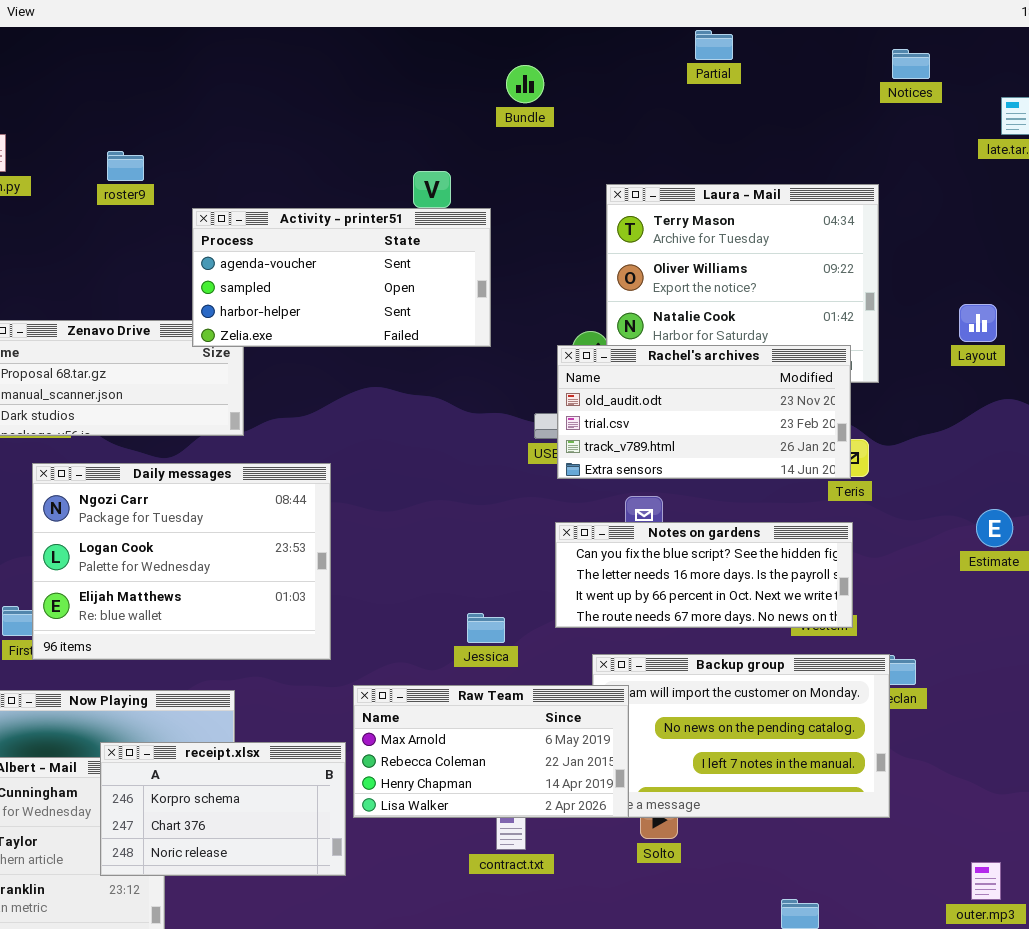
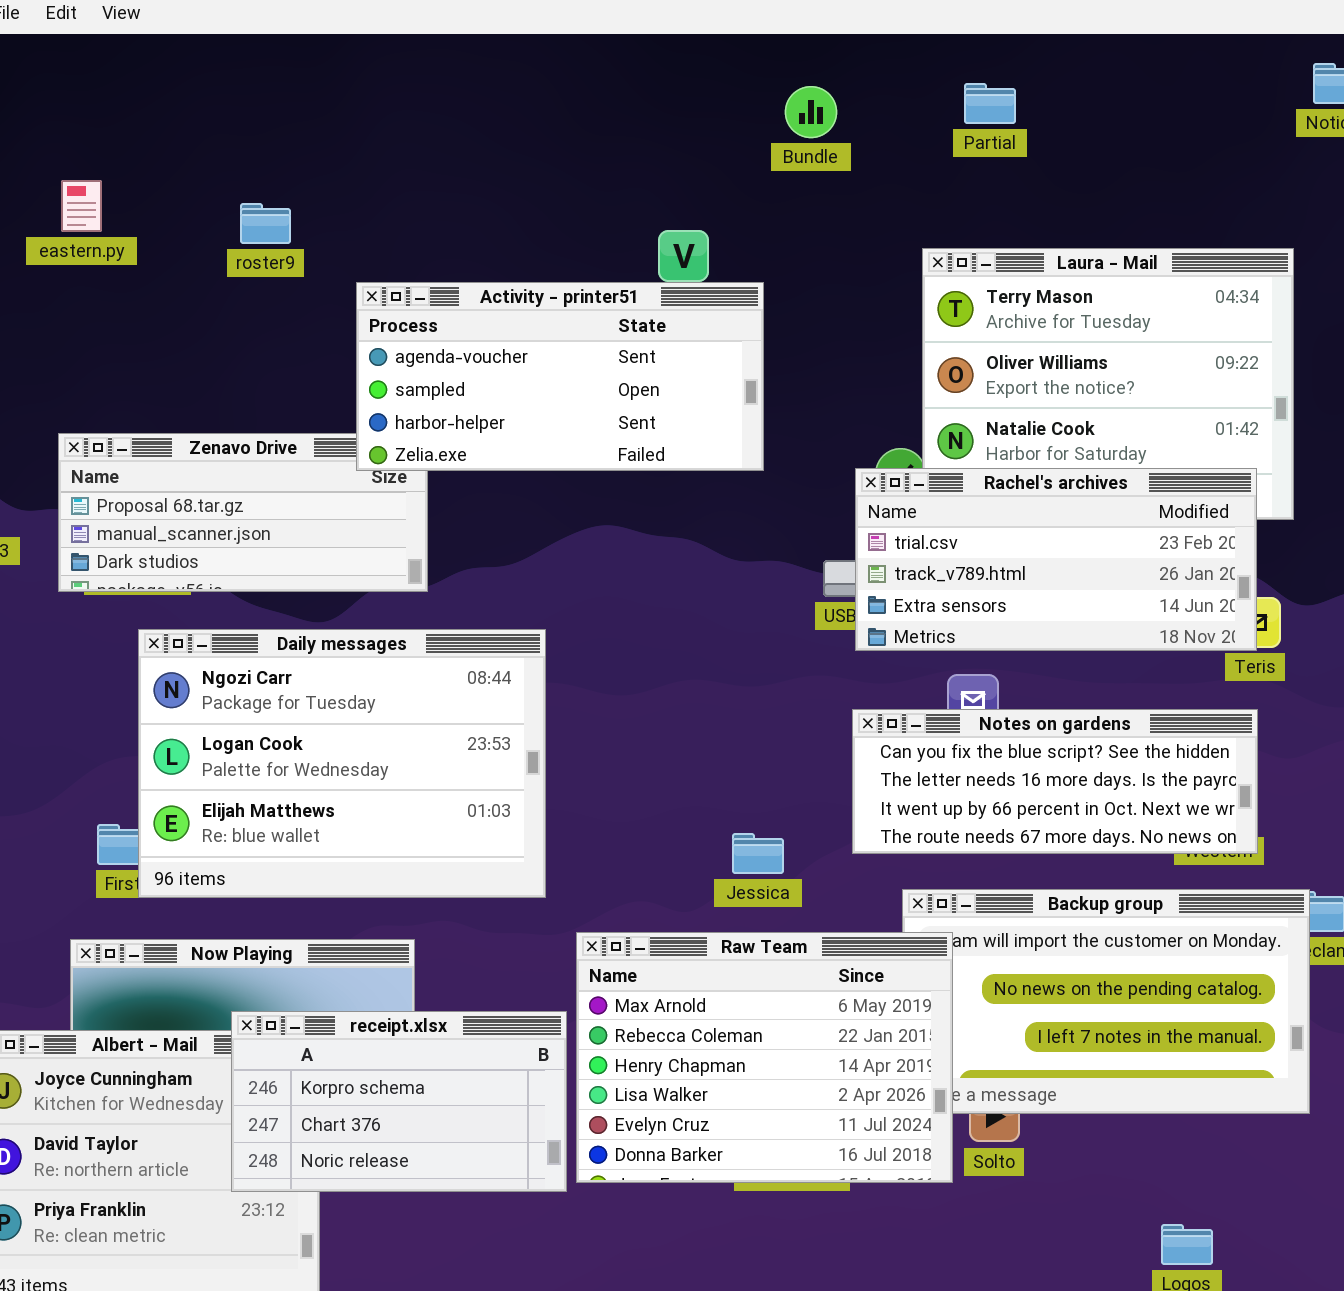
Partial: [695,30,733,60] -> [964,83,1016,124], moved
Rachel's archives: [557,345,851,479] -> [855,468,1257,651], scrolled down 1 row
Raw Team: [353,685,629,818] -> [576,932,953,1183], resized

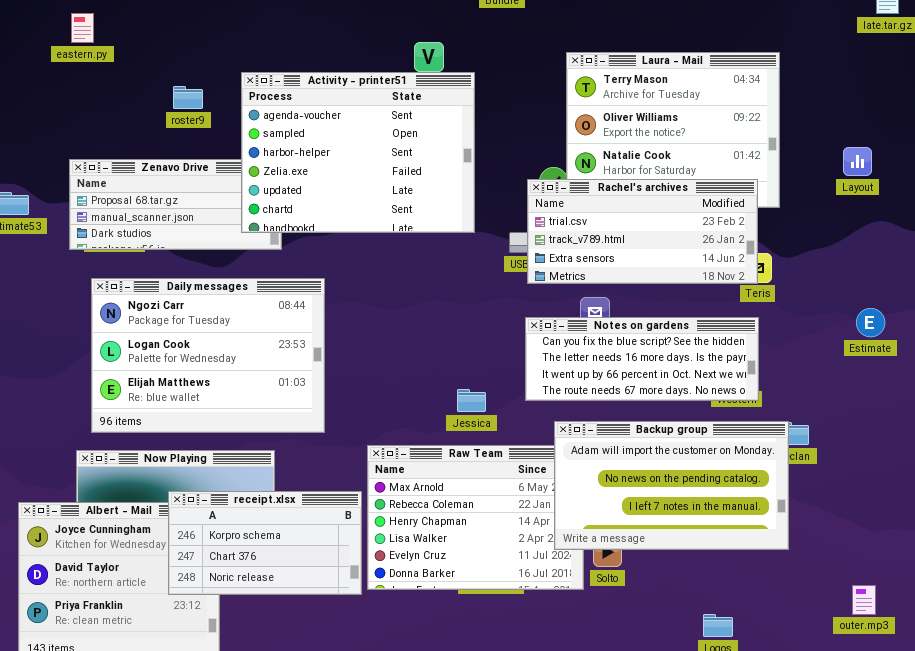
roster9: [240,203,291,244] -> [173,86,203,109], moved
Activity - printer51: [356,282,764,471] -> [241,72,475,233], resized
Daily messages: [138,629,546,898] -> [91,278,325,433], moved
Backup group: [902,889,1310,1114] -> [554,421,789,550], raised

